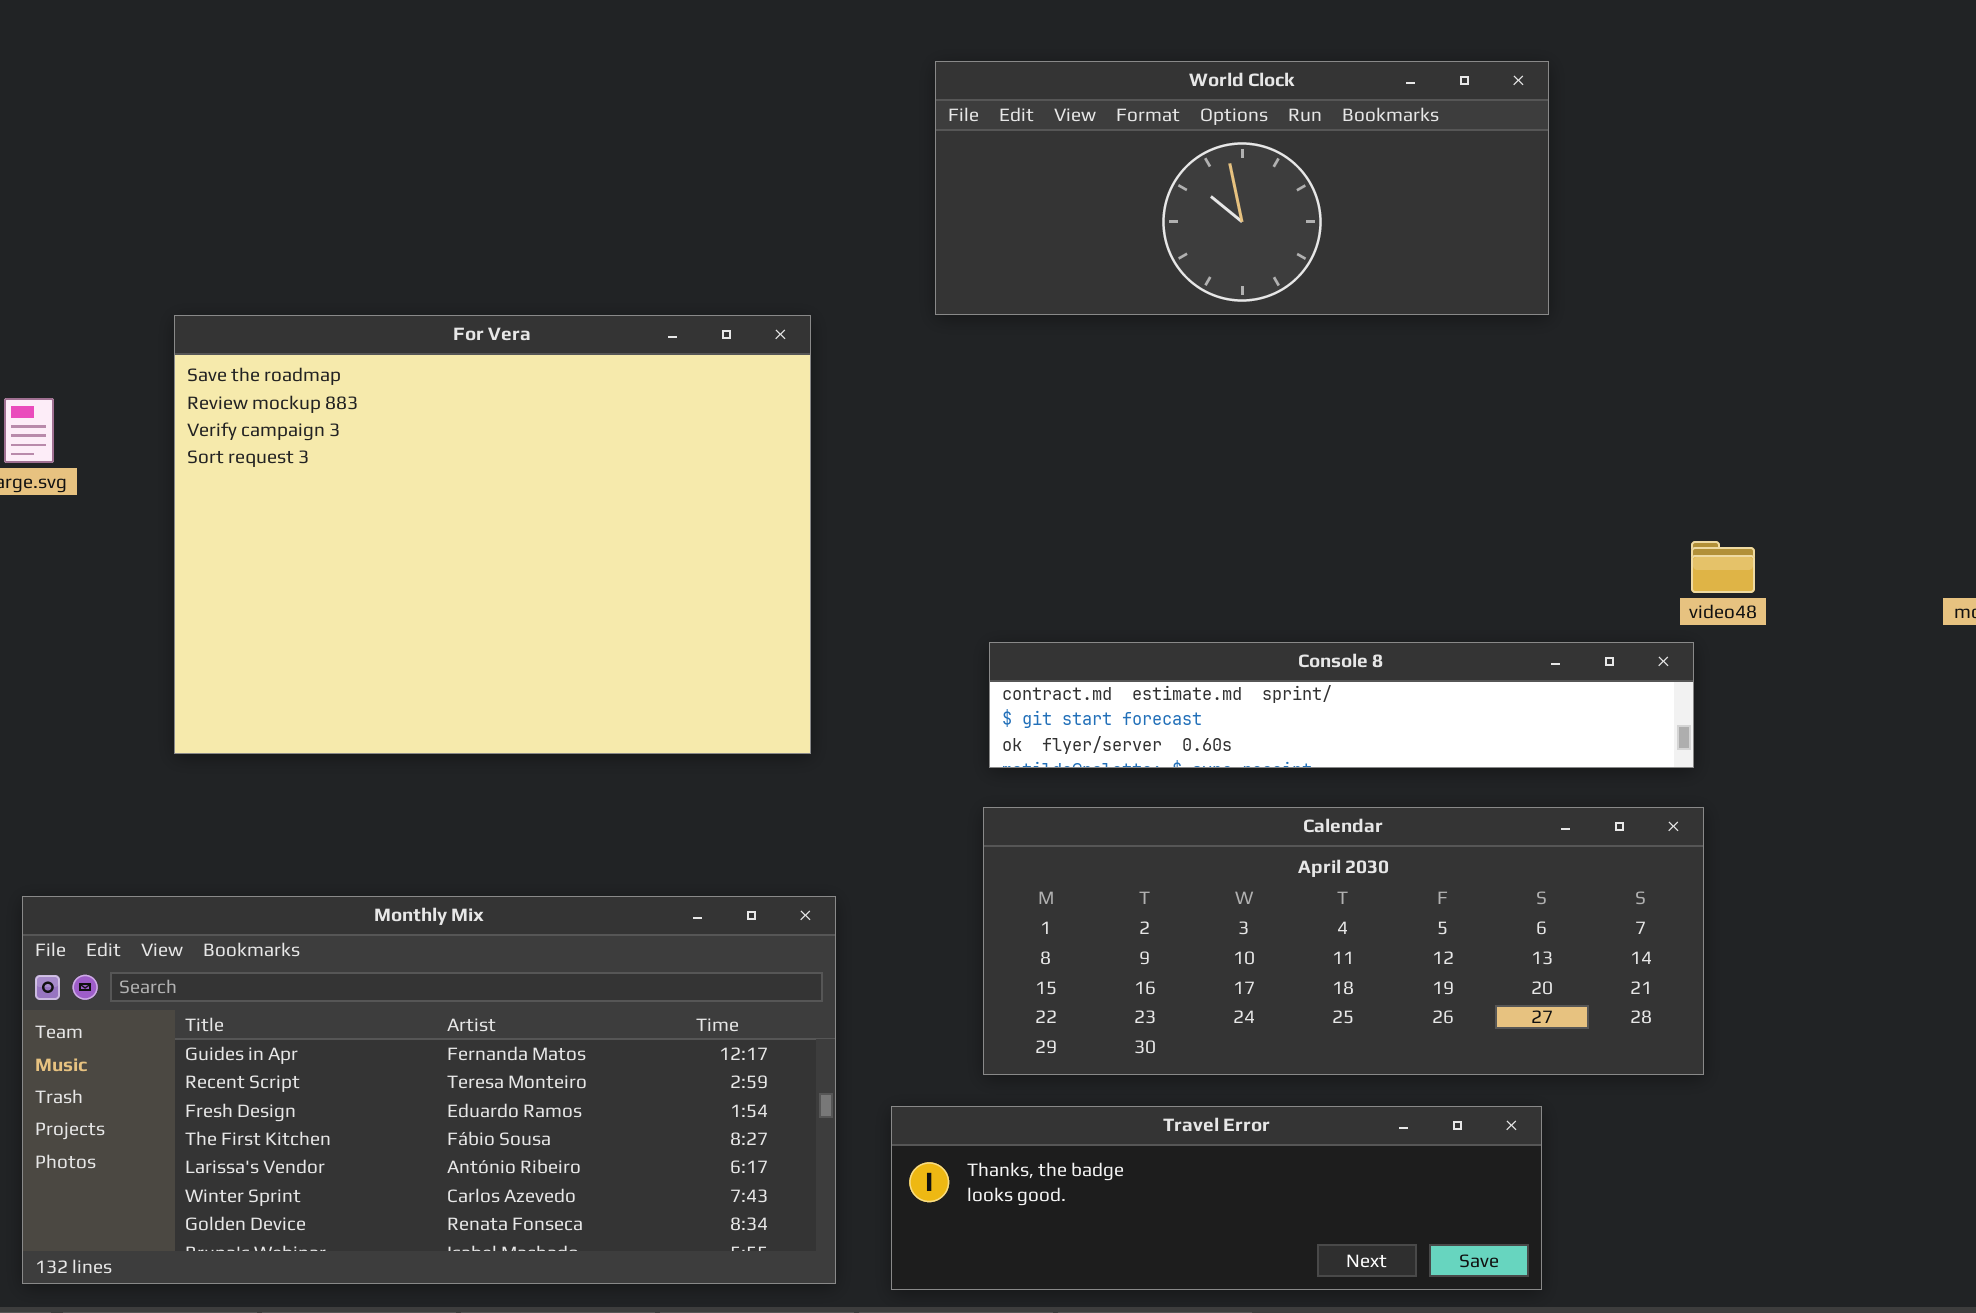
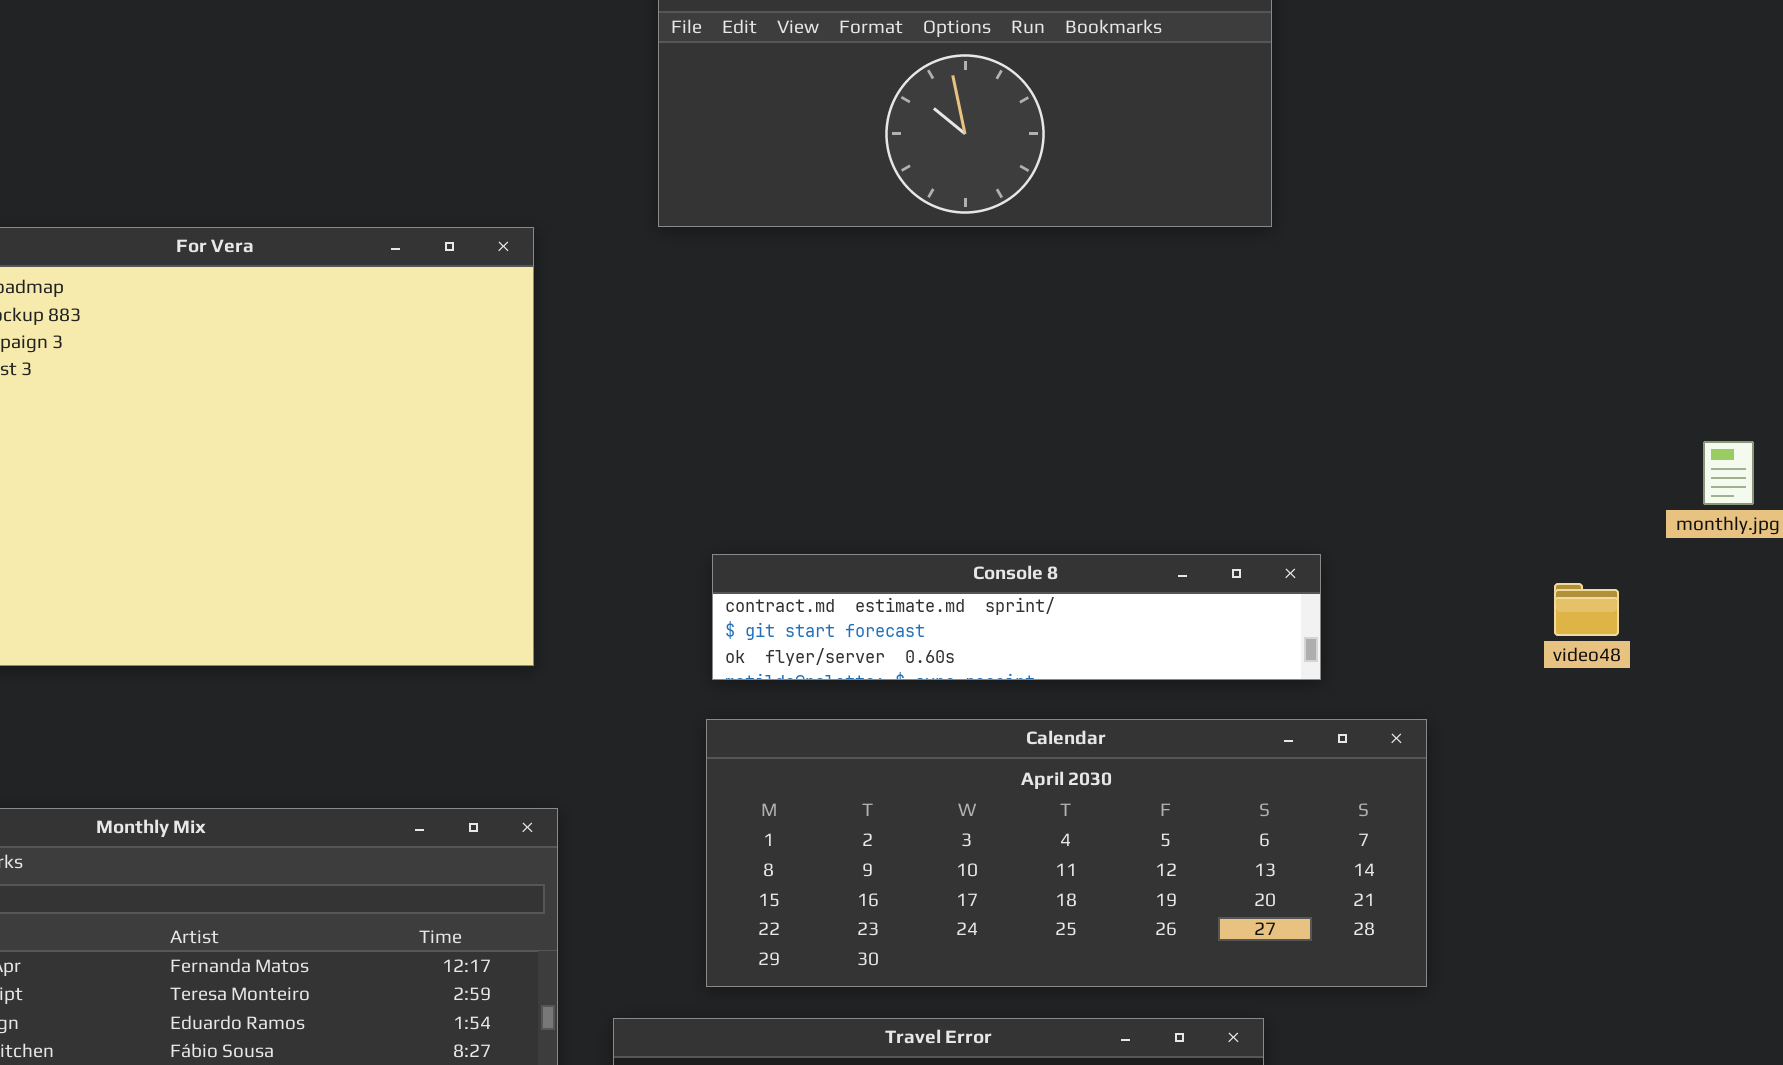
video48: [1691,541,1755,593] -> [1554,583,1619,636], moved
Console 8: [989,642,1694,768] -> [712,554,1321,680], resized

